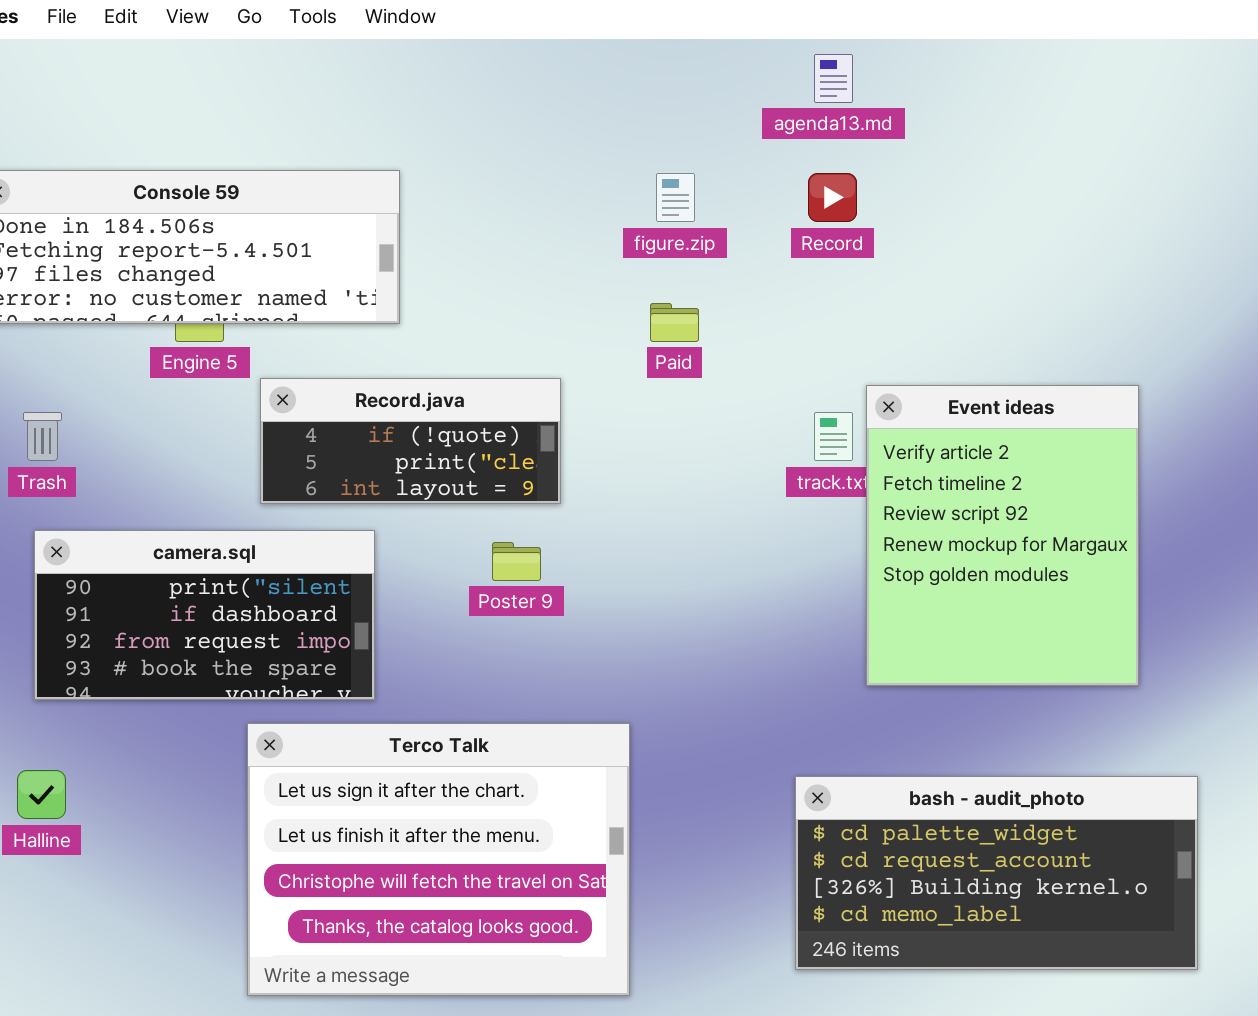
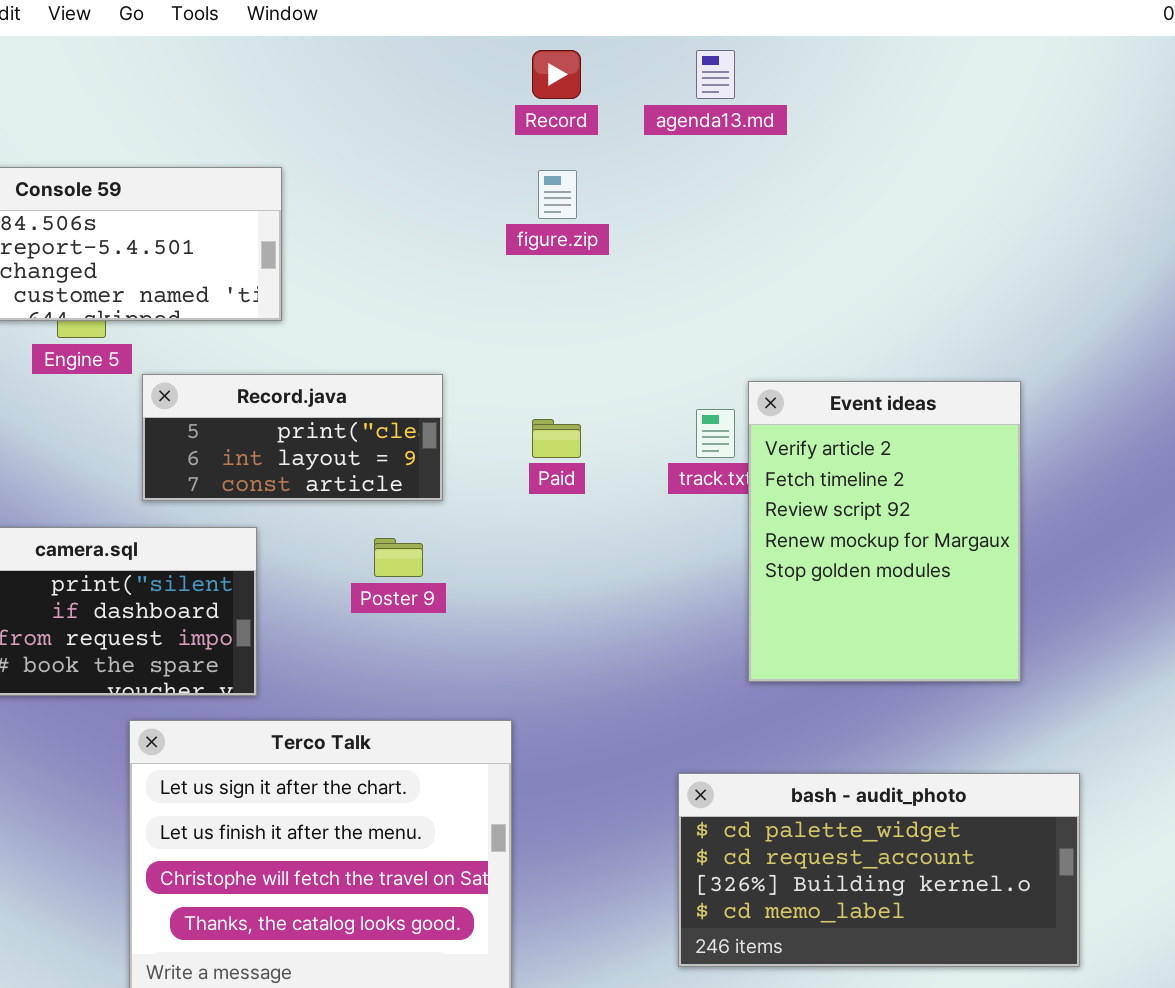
Record: [808,173,857,222] -> [532,50,581,99], moved
Paid: [650,303,699,342] -> [532,419,581,458], moved
Record.java: [260,378,561,504] -> [142,374,443,501], scrolled down 1 row

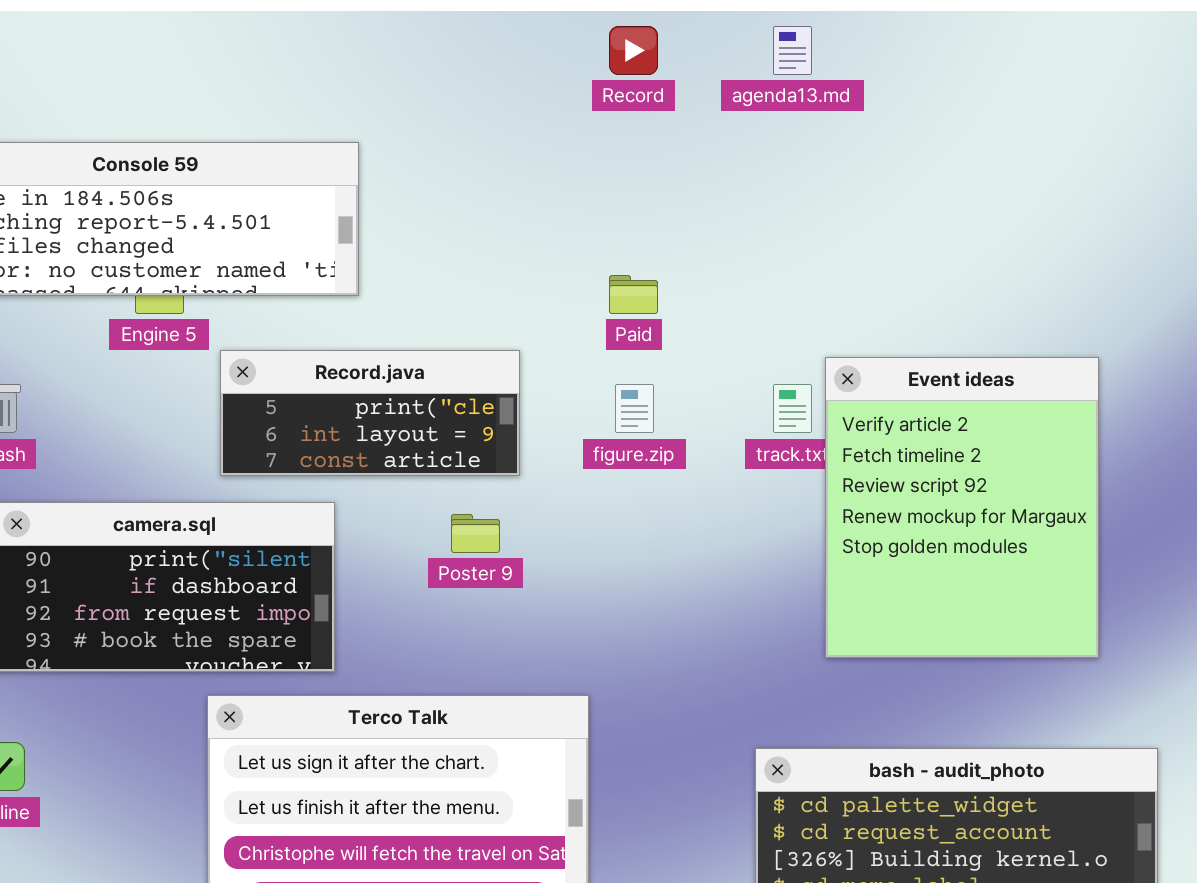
figure.zip: [538,170,577,219] -> [615,384,654,433], moved
Paid: [532,419,581,458] -> [609,275,658,314], moved

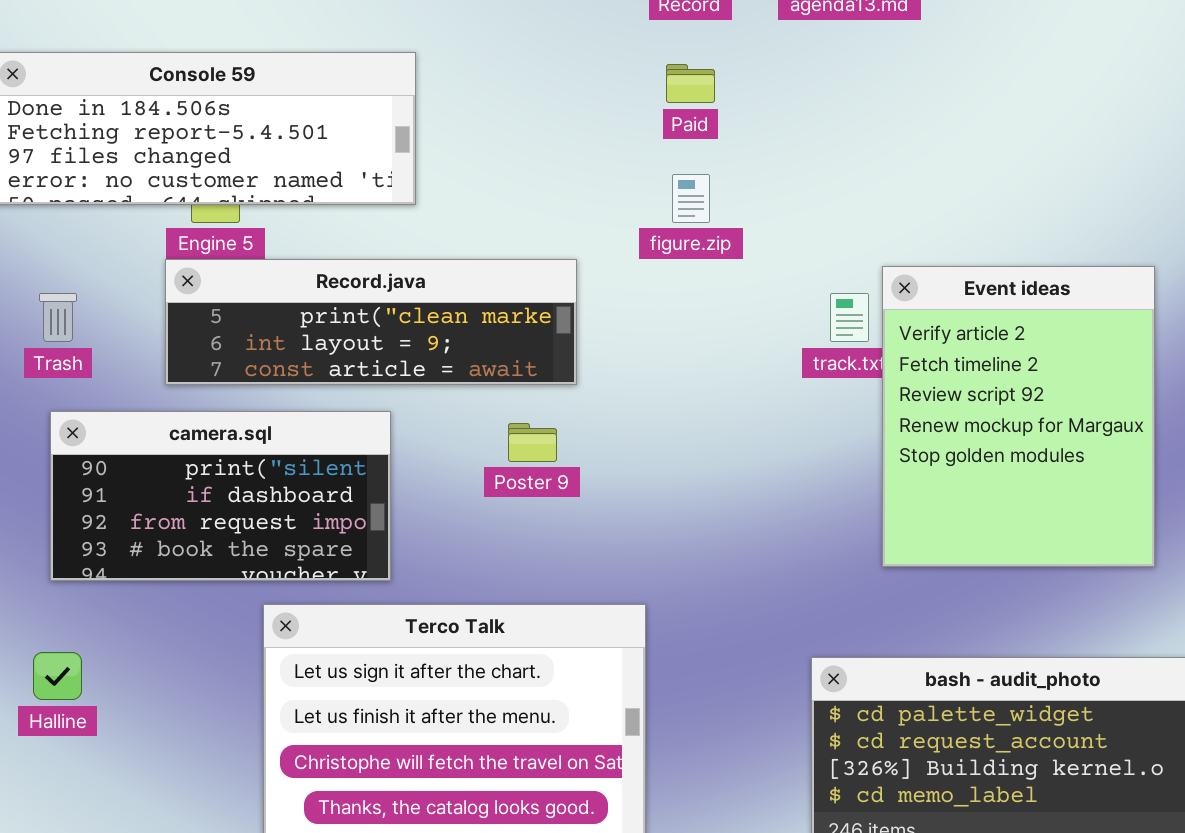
Paid: [609,275,658,314] -> [666,64,715,103], moved
Record.java: [220,350,520,476] -> [165,259,577,385], resized
figure.zip: [615,384,654,433] -> [672,174,710,223], moved

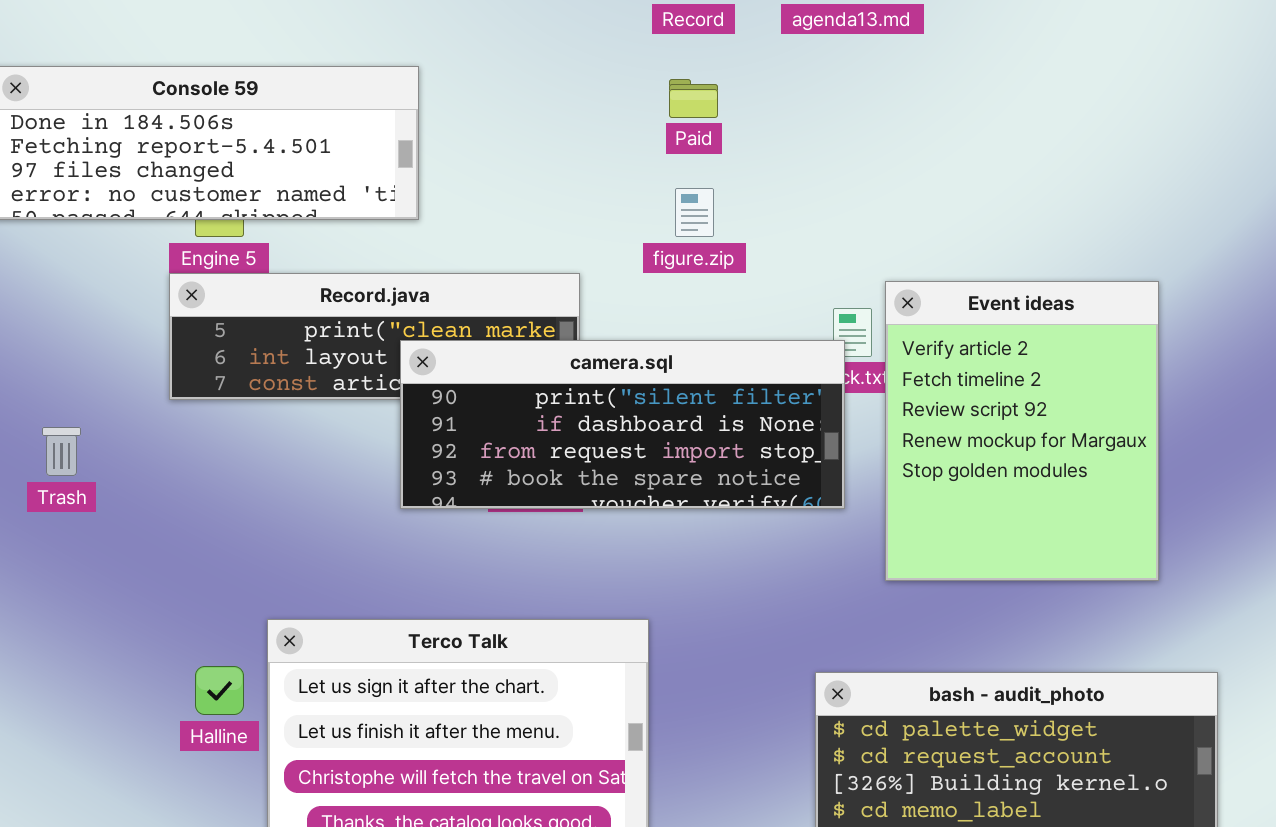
Trash: [39,293,77,342] -> [42,427,81,476], moved
camera.sql: [50,411,391,581] -> [400,340,845,509], moved, resized
Halline: [33,652,82,700] -> [195,666,244,715], moved

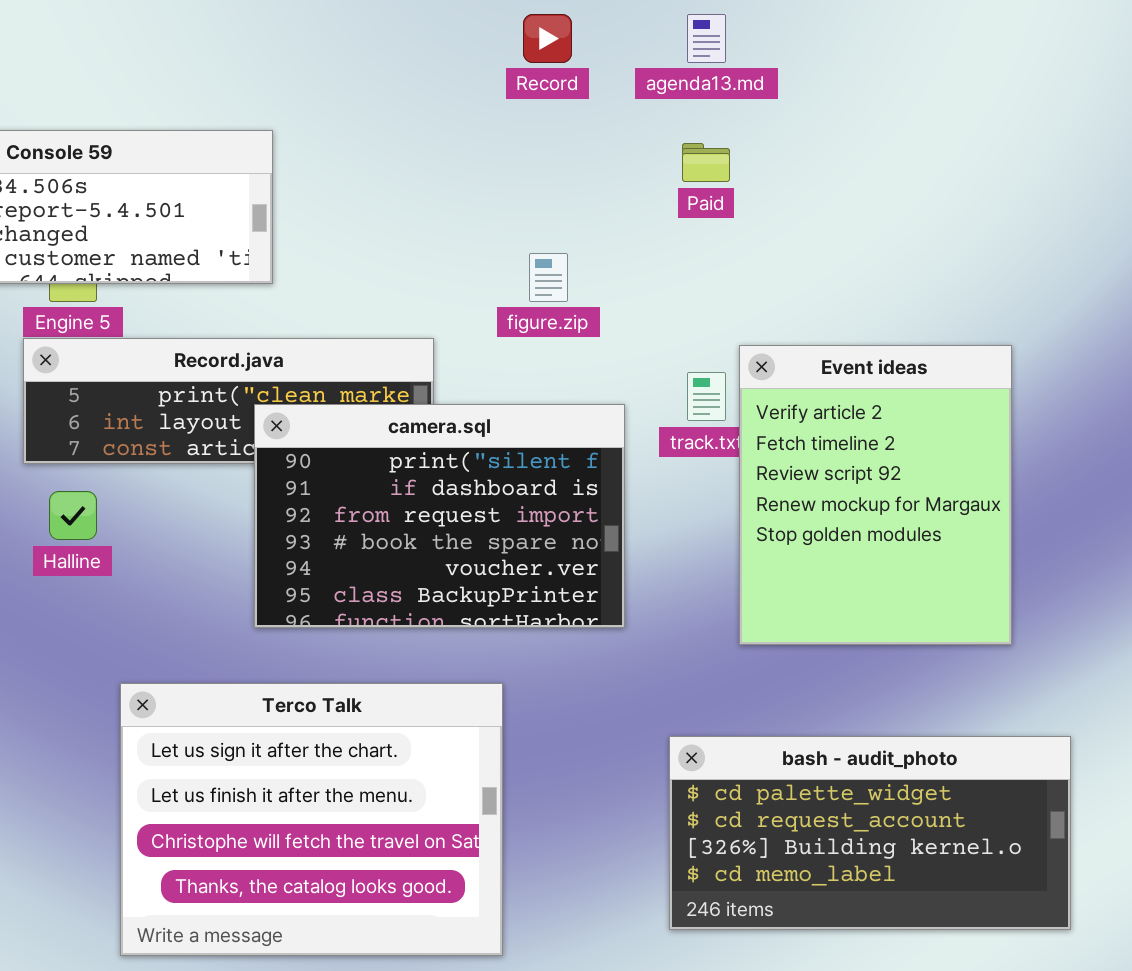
Paid: [669,79,718,118] -> [682,143,730,182], moved
camera.sql: [400,340,845,509] -> [254,404,625,628], resized
Halline: [195,666,244,715] -> [49,491,97,540], moved

